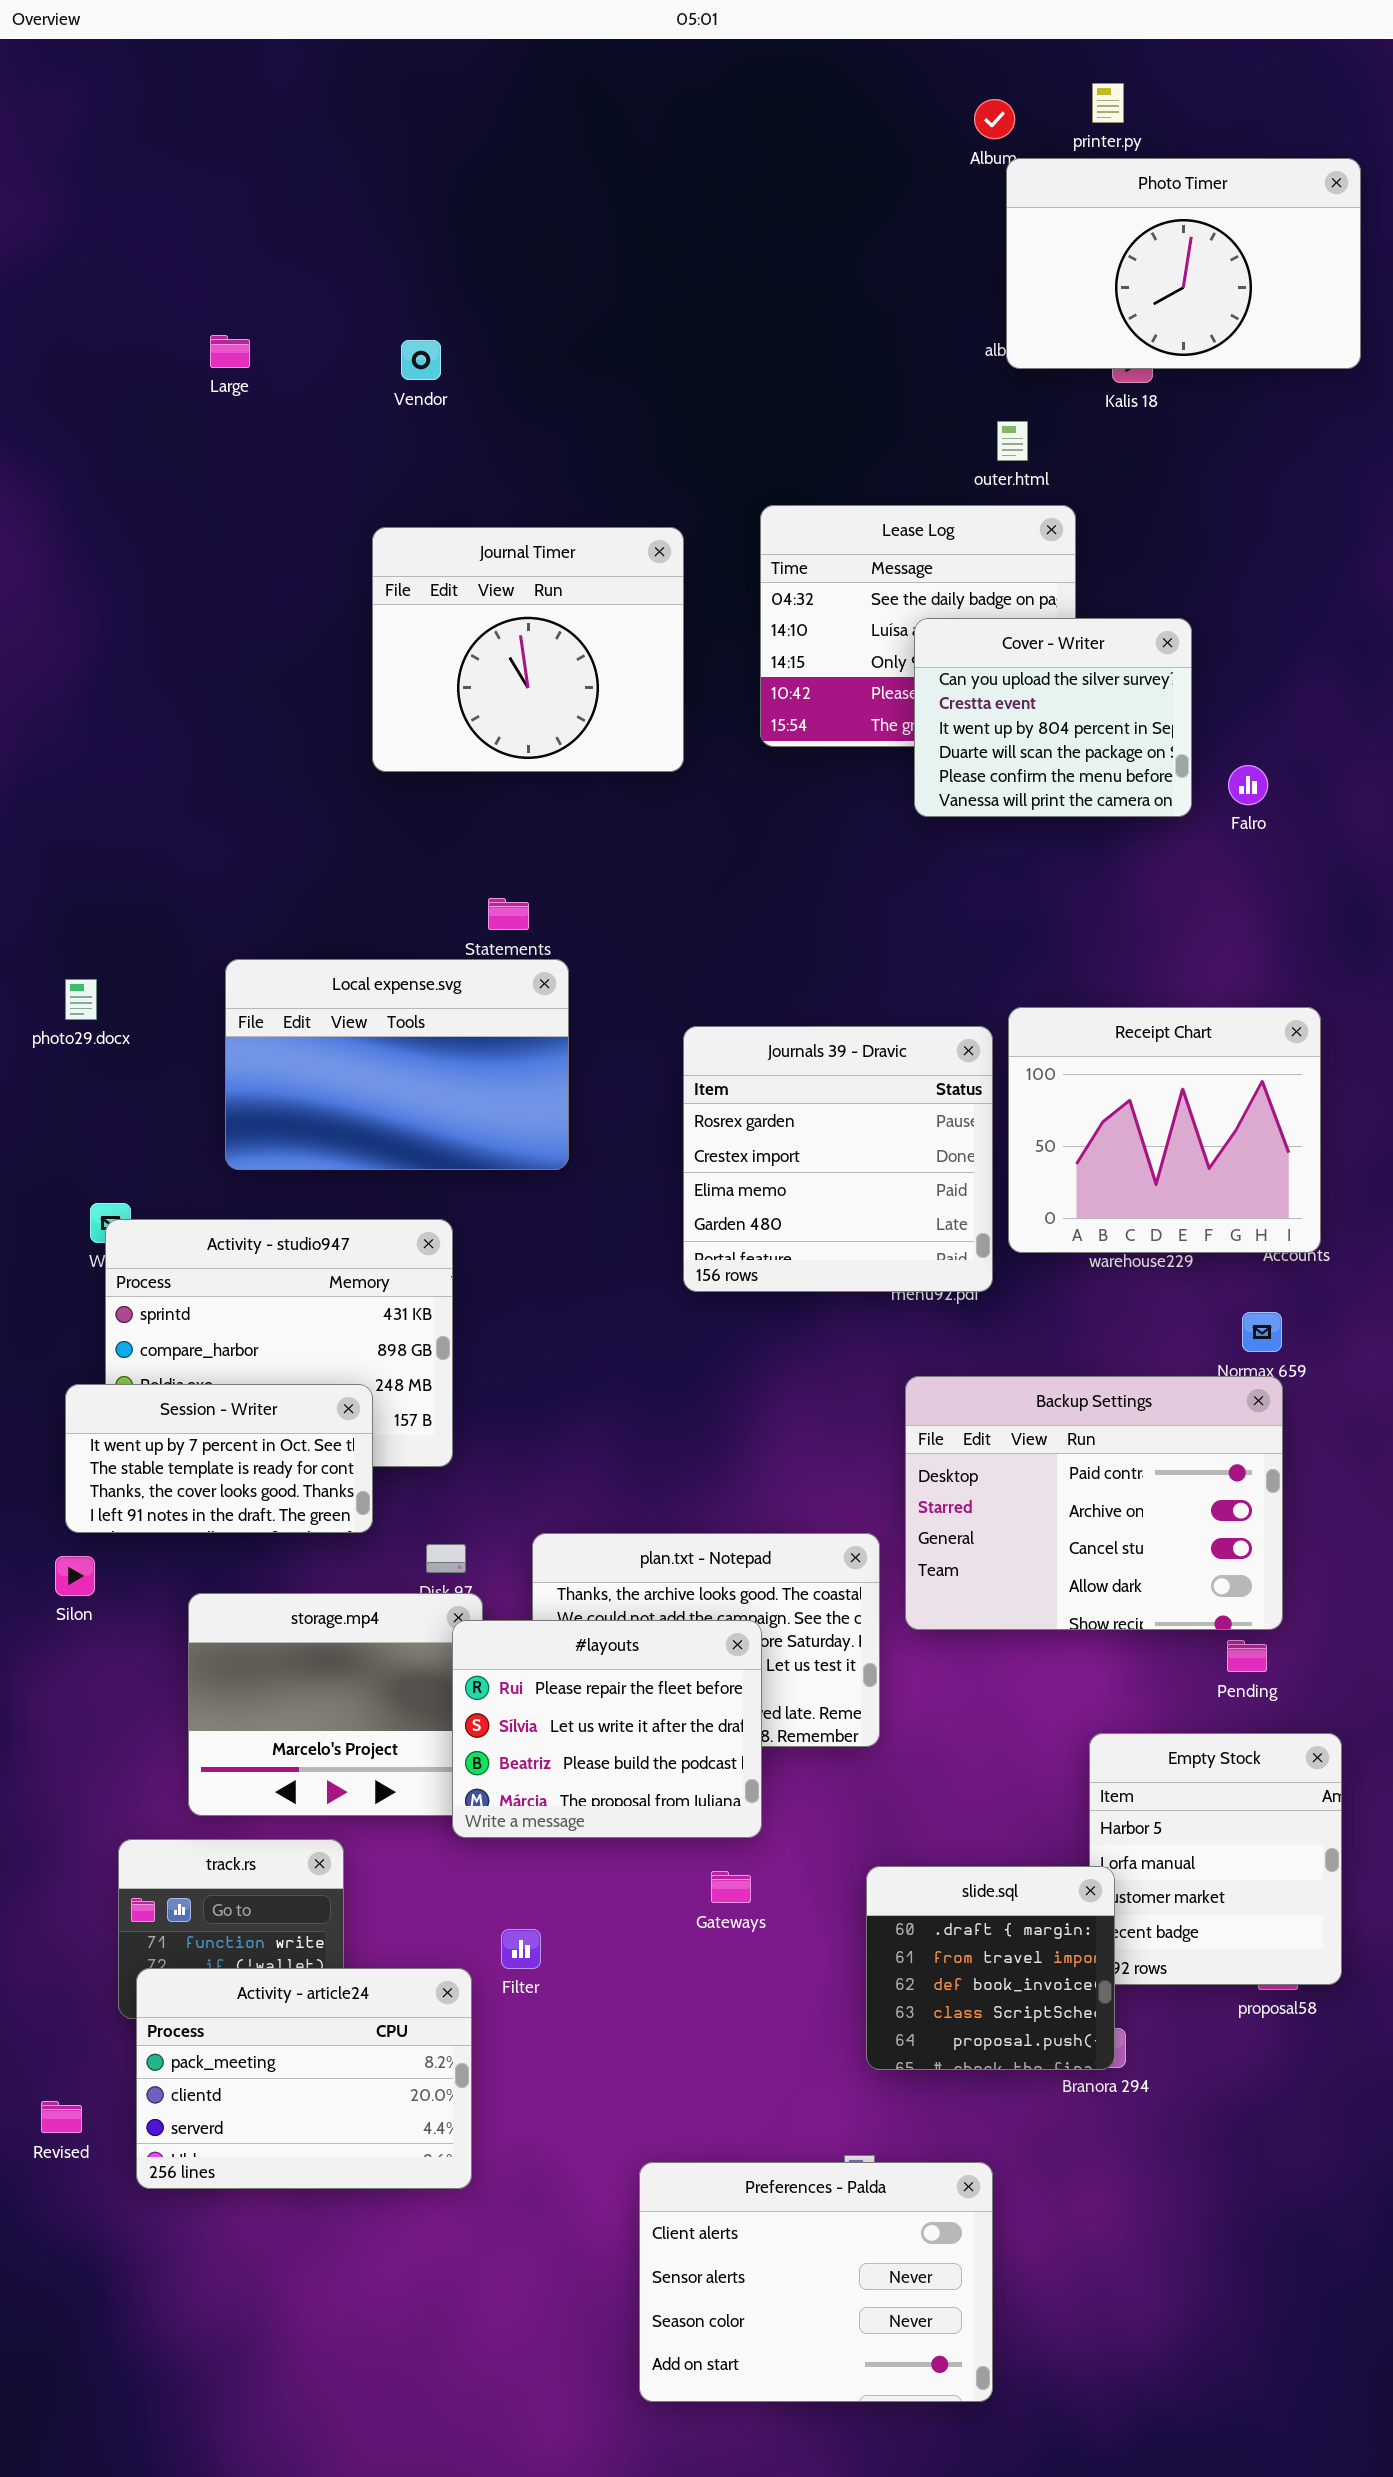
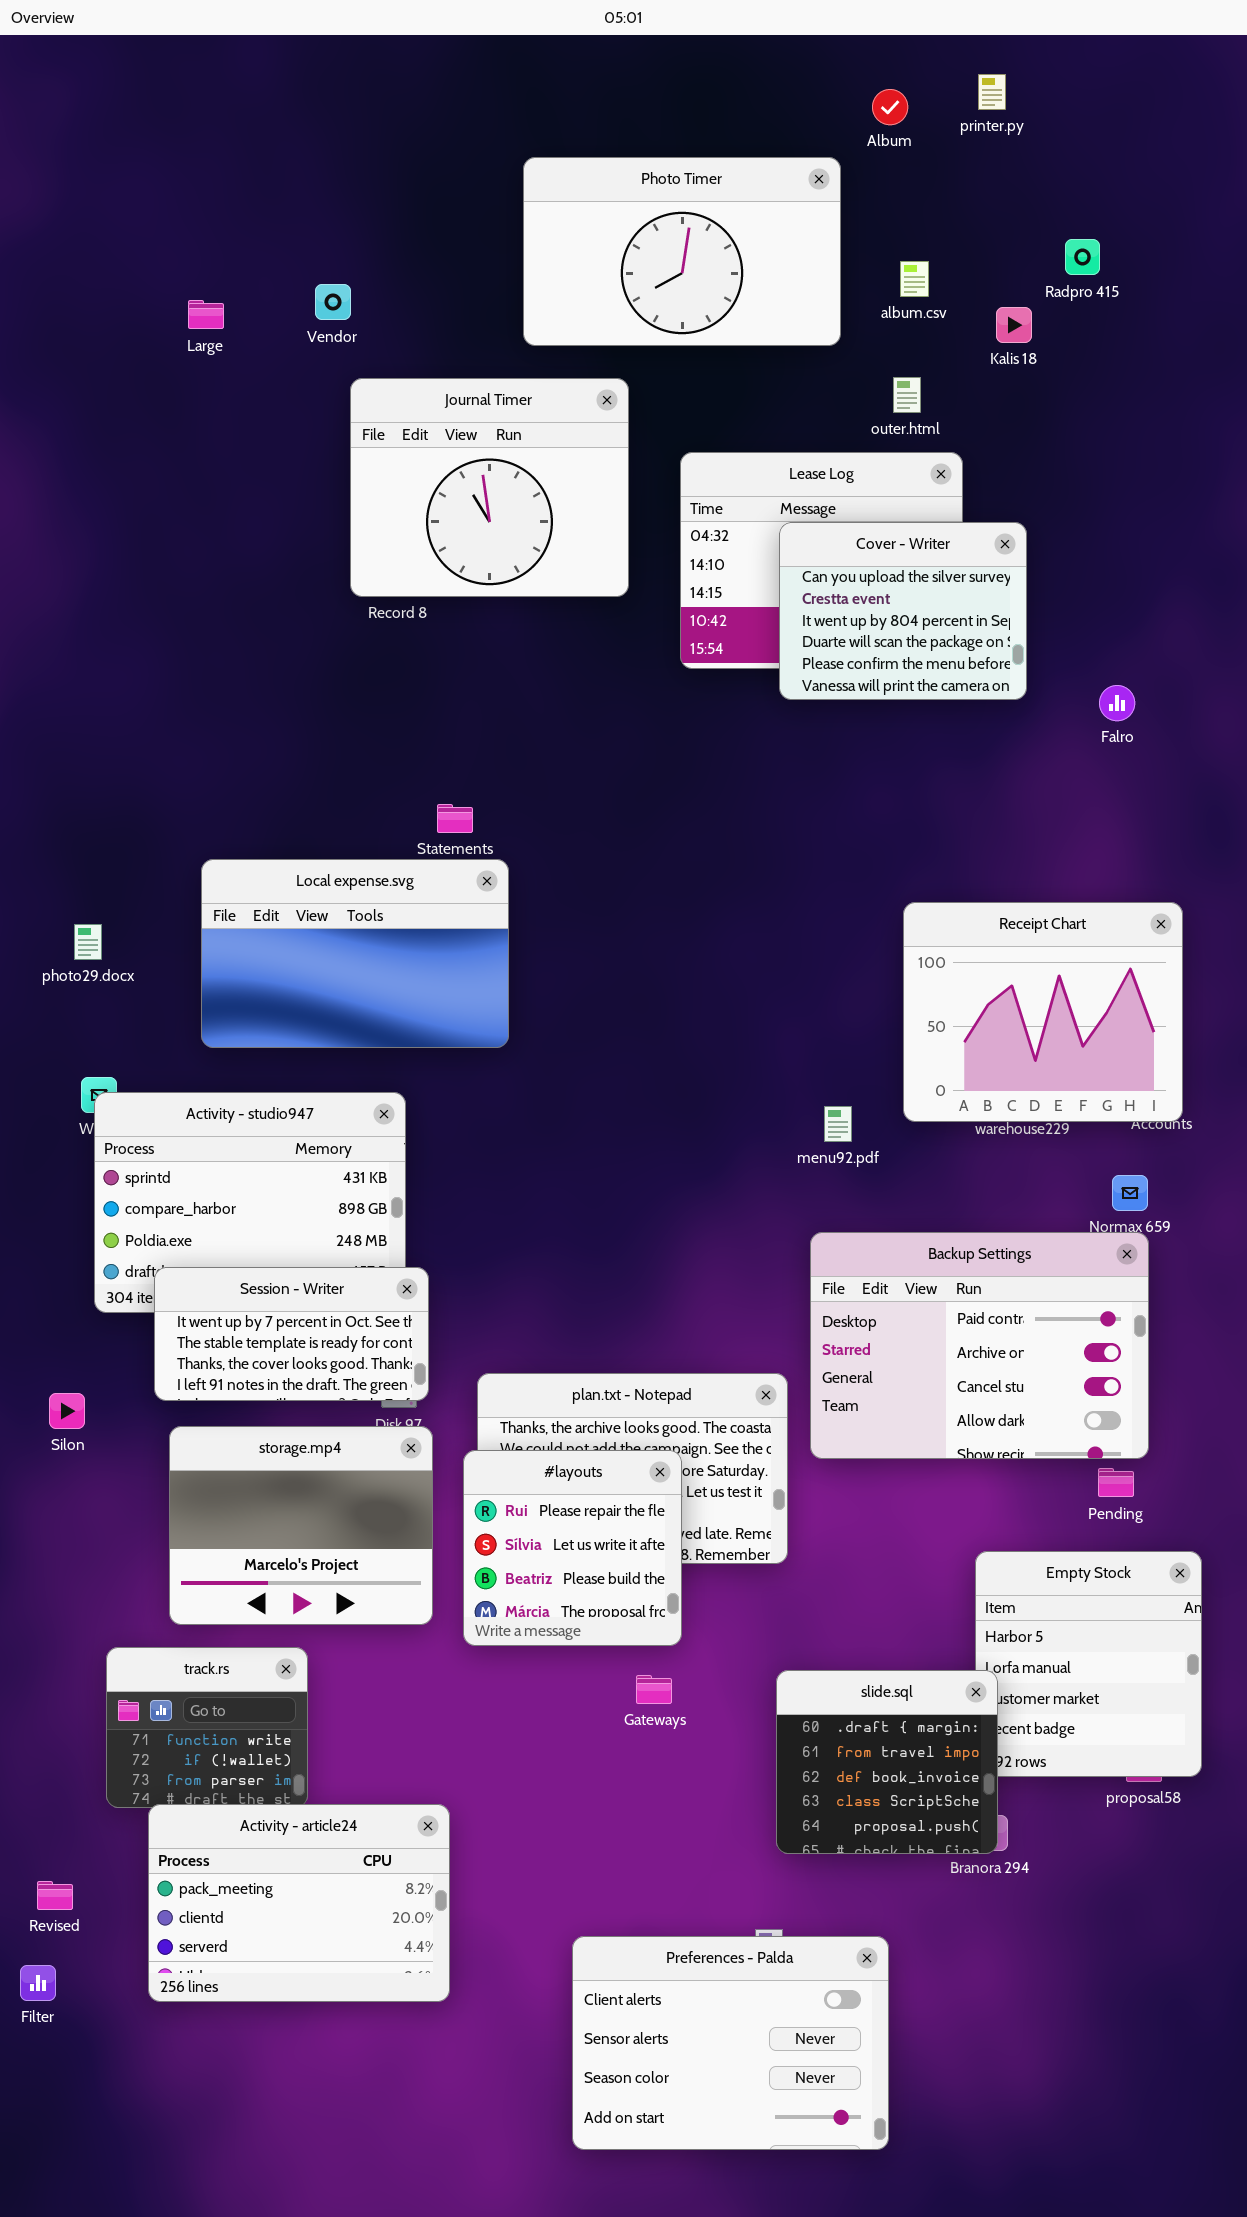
Photo Timer: [1006,158,1361,369] -> [523,157,841,346], moved
Vendor: [401,340,441,380] -> [315,284,351,320], moved
Journal Timer: [372,527,684,772] -> [350,378,629,597], moved
Cover - Writer: [914,618,1192,817] -> [779,522,1027,700], moved
photo29.docx: [65,979,97,1020] -> [74,924,102,960], moved
Journals 39 - Dravic: [683,1026,993,1292] -> none, closed
Session - Writer: [65,1384,373,1533] -> [154,1267,429,1401], moved
#layouts: [452,1620,762,1838] -> [463,1450,682,1646], resized
Filter: [501,1929,541,1969] -> [20,1965,56,2001], moved
Activity - article24: [136,1968,472,2189] -> [148,1804,450,2002], moved

